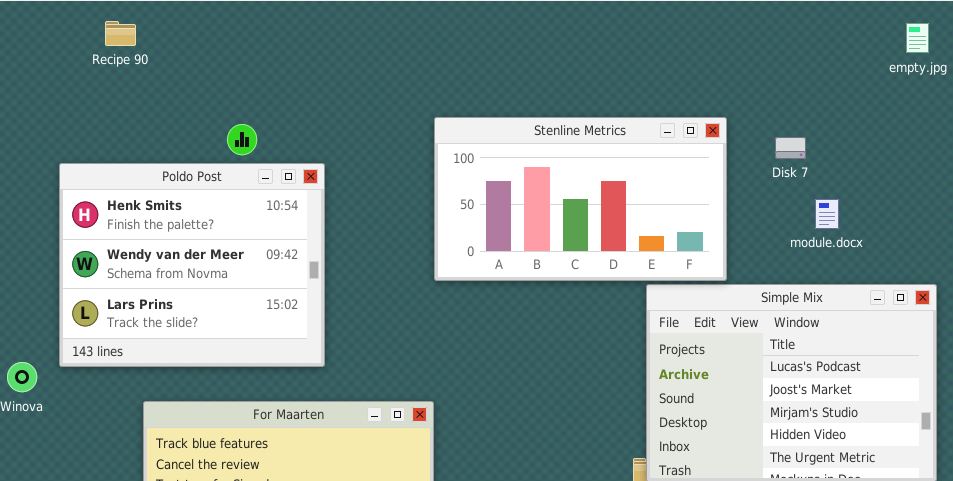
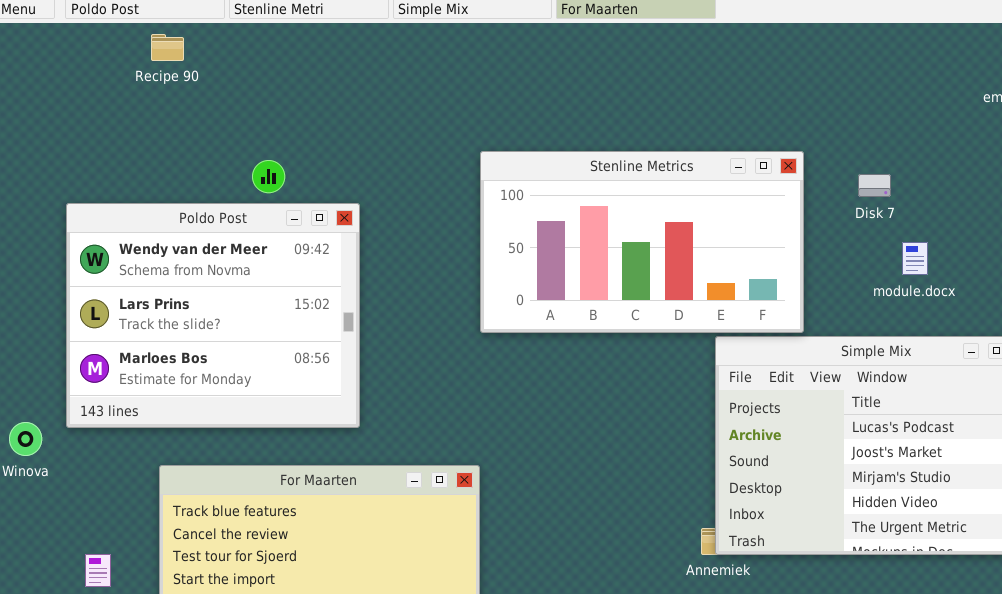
Recipe 90: [105,21,136,46] -> [151,34,184,61], moved
Poldo Post: [59,163,325,367] -> [66,203,360,428], scrolled down 1 row

